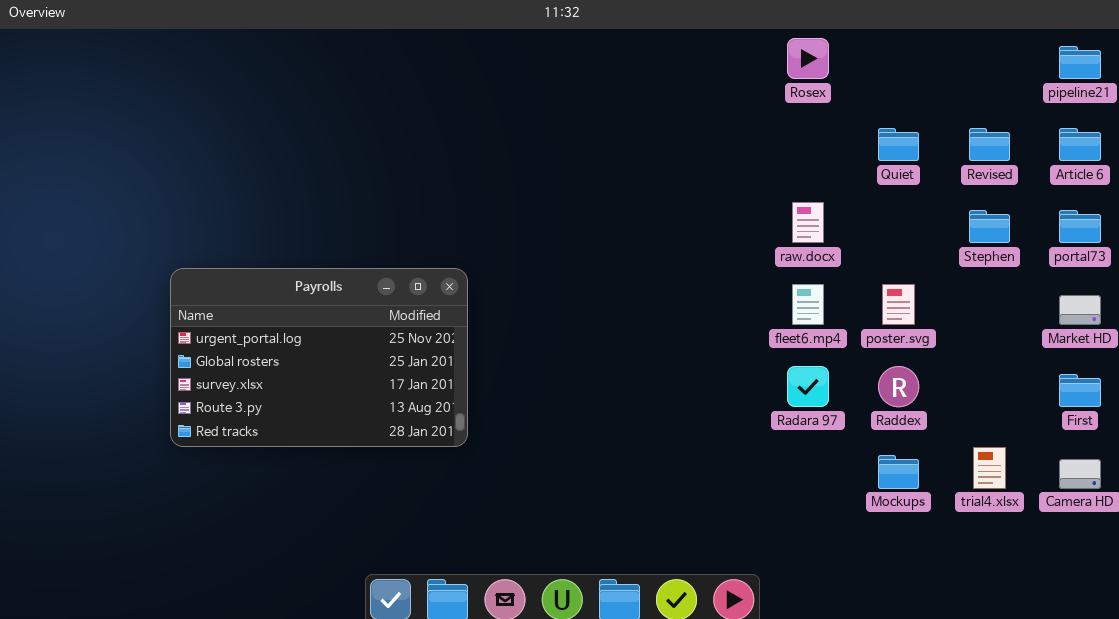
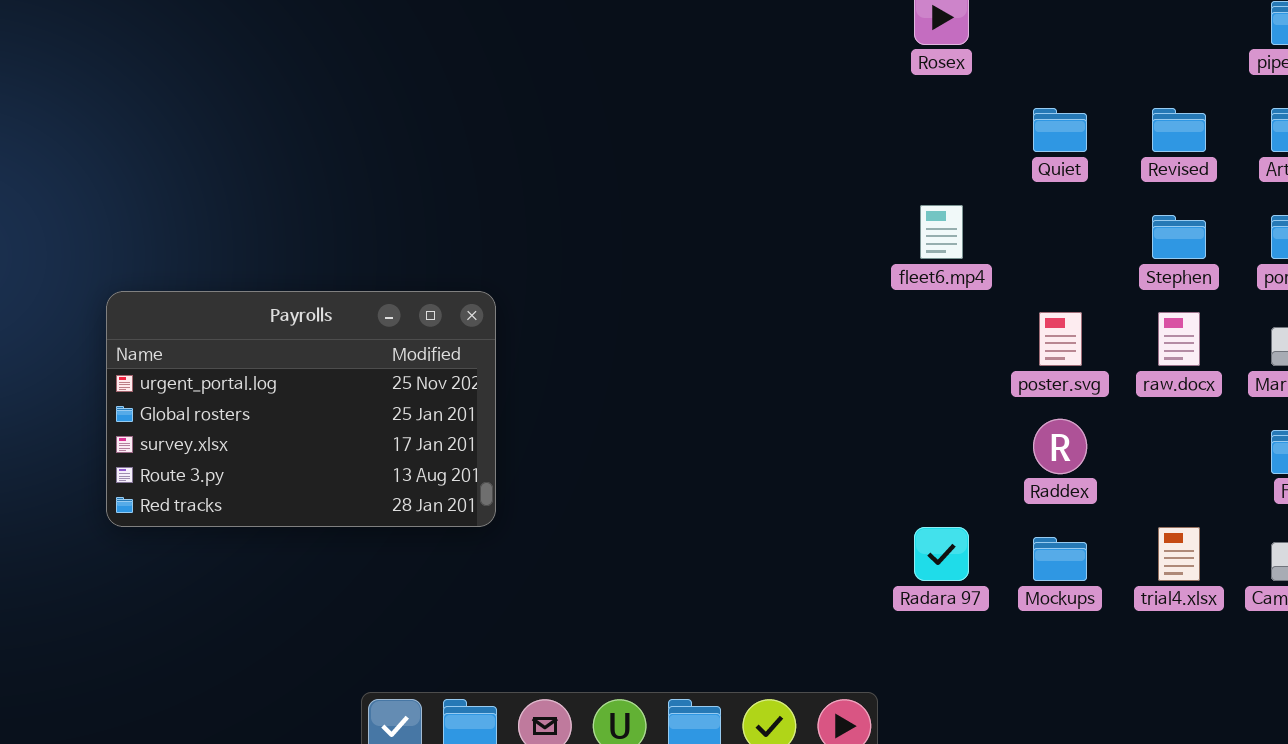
raw.docx: [792,202,824,243] -> [1158,312,1200,366], moved
fleet6.mp4: [792,284,824,325] -> [920,205,963,259], moved
Radara 97: [787,366,829,407] -> [914,527,969,581], moved

